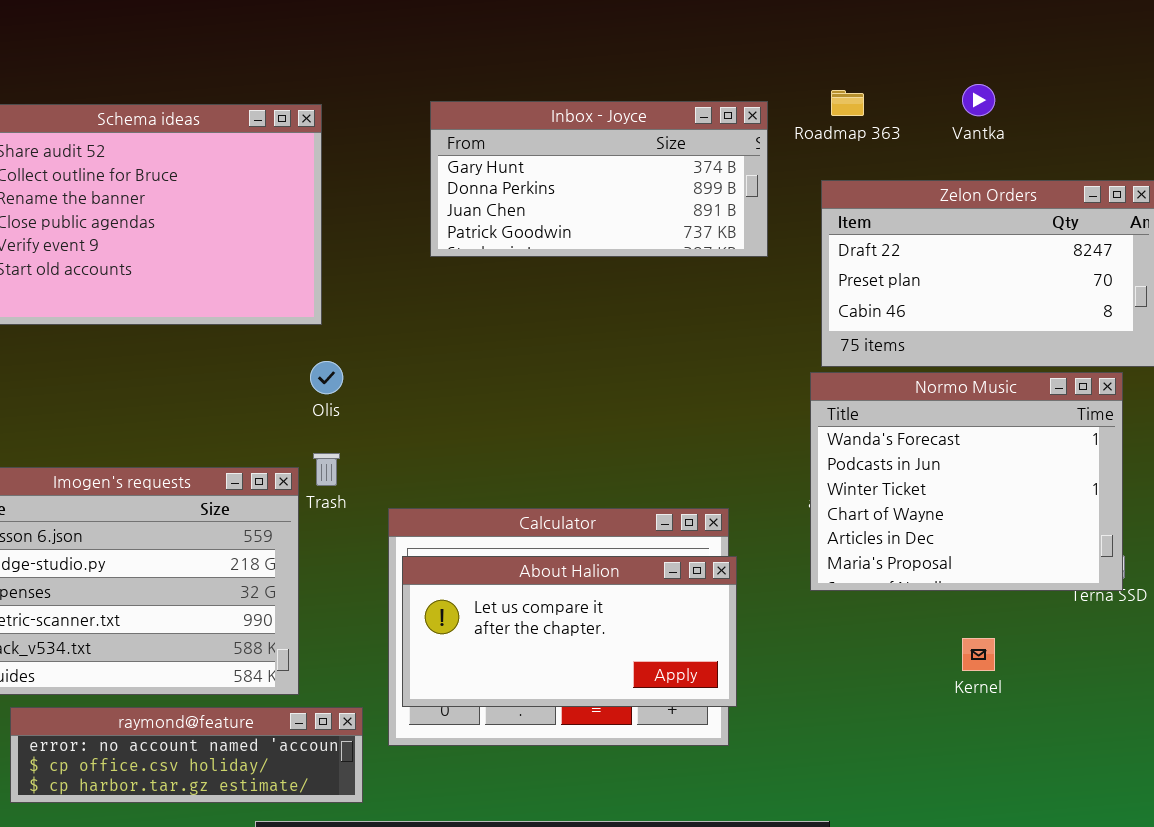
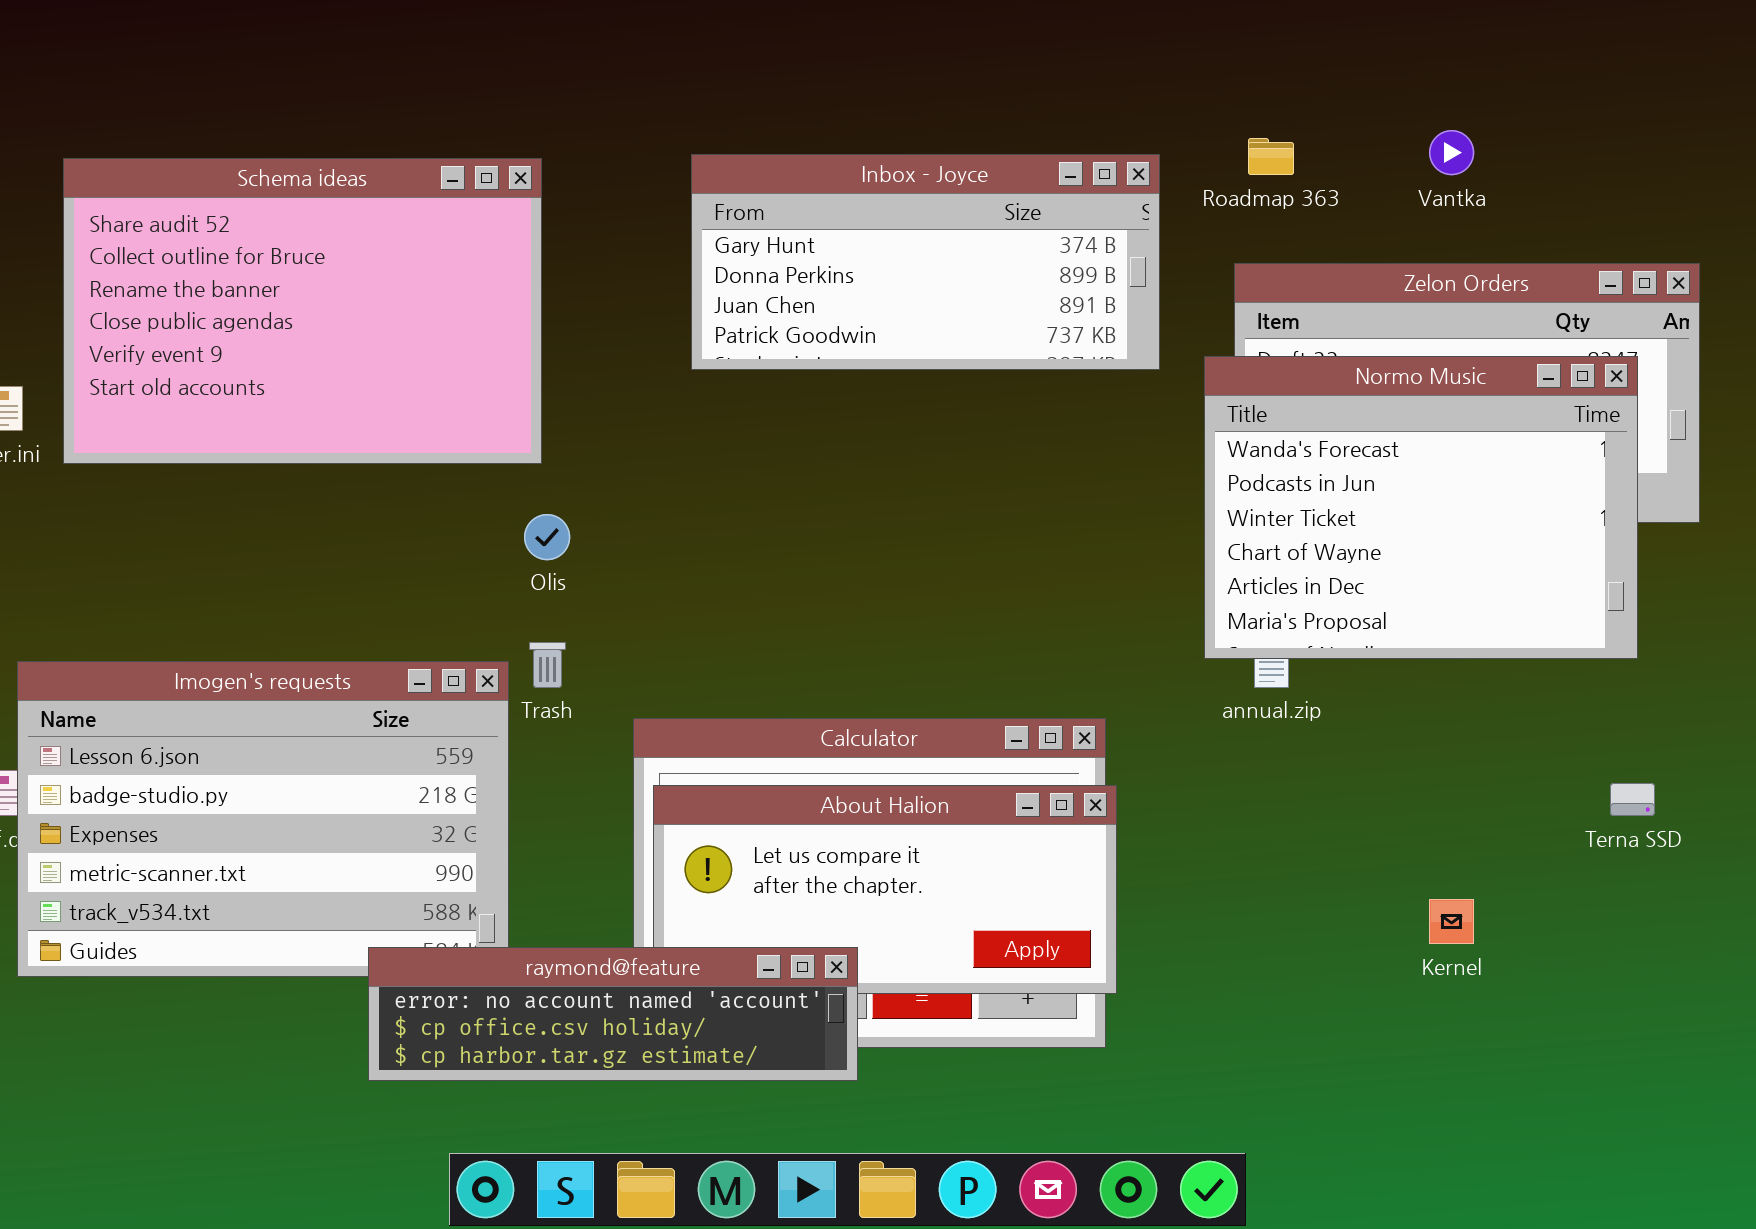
Normo Music: [810,372,1123,591] -> [1204,356,1638,659], moved
raymond@feature: [10,707,363,803] -> [368,947,858,1081], moved

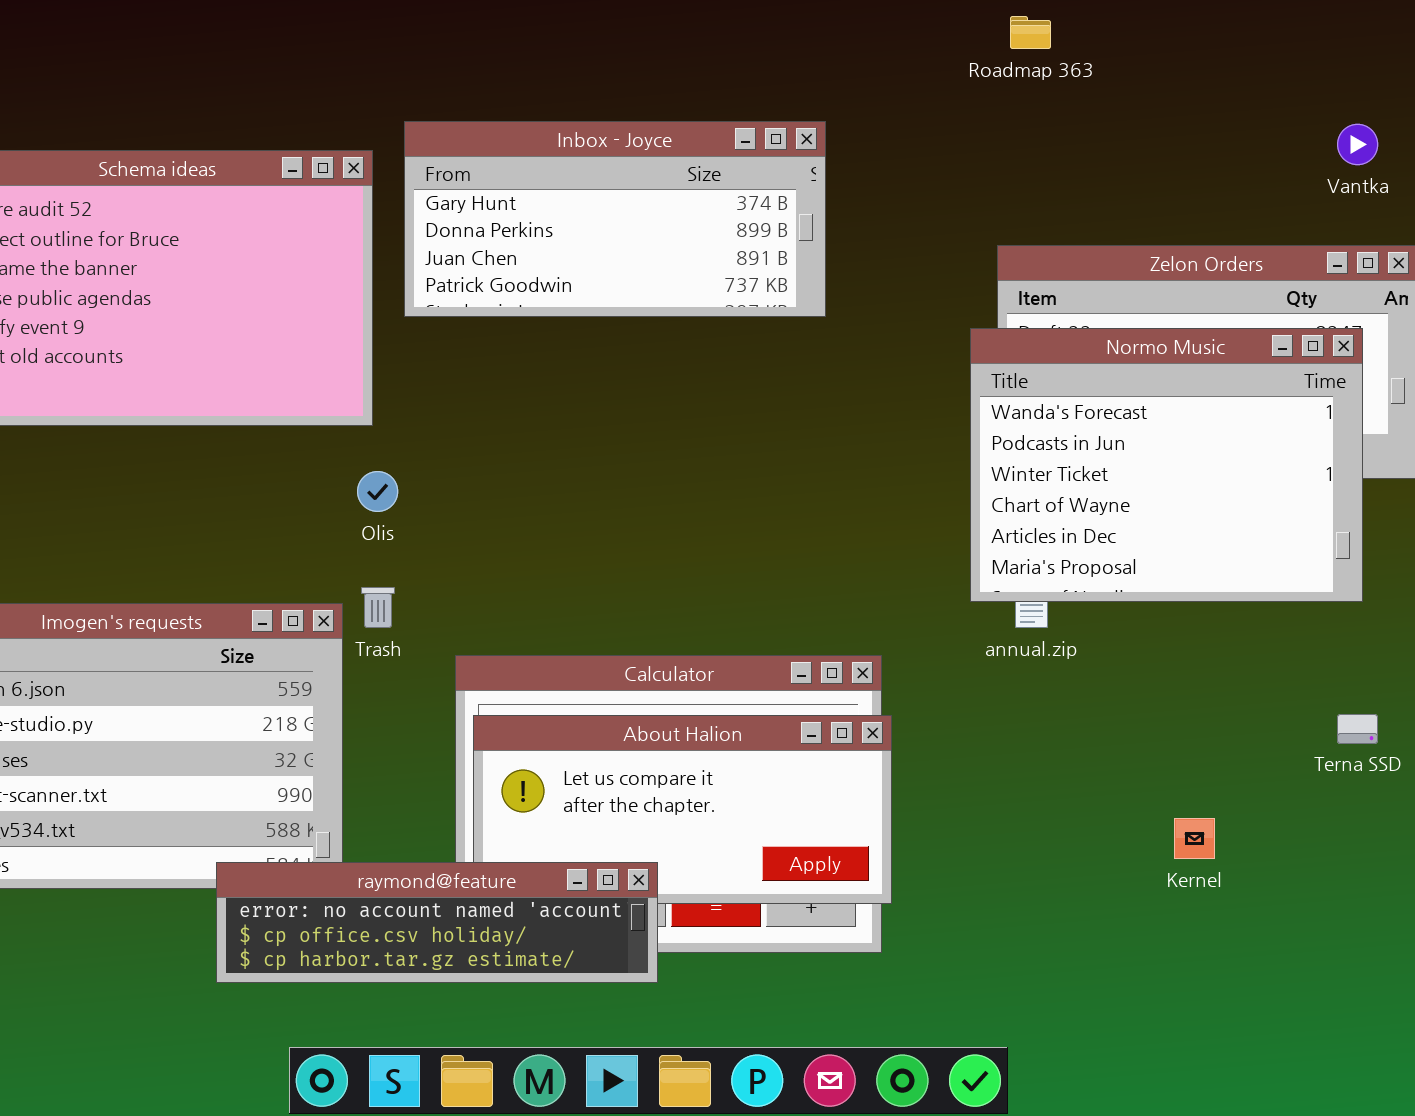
Vantka: [1429,130,1474,175] -> [1337,124,1378,165], moved
Roadmap 363: [1248,138,1294,175] -> [1010,16,1051,49], moved
Inbox - Joyce: [691,154,1160,370] -> [404,121,826,317], moved

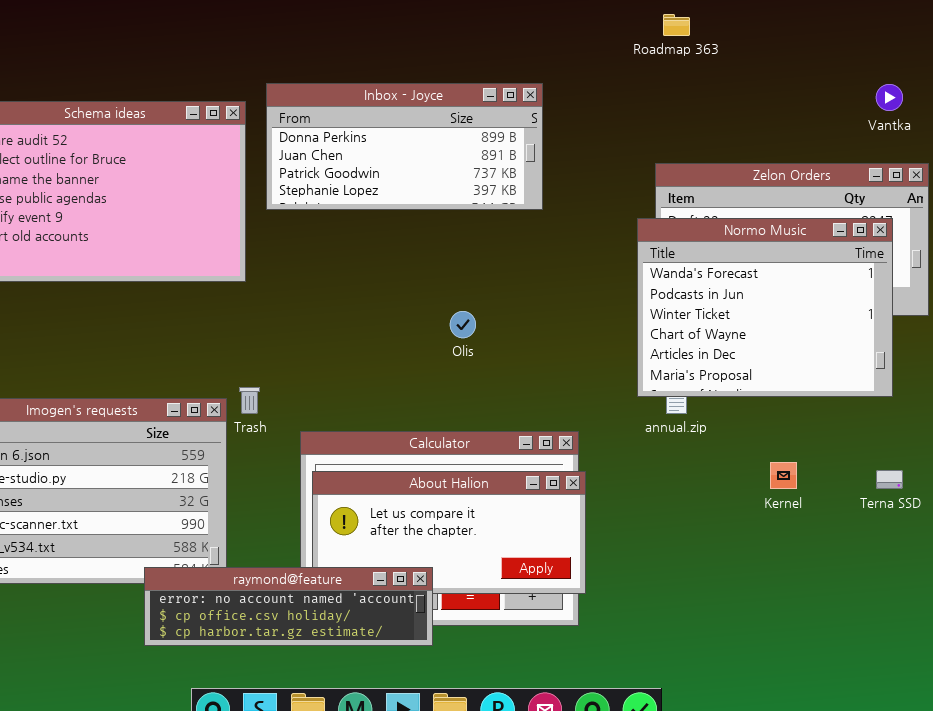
Inbox - Joyce: [404,121,826,317] -> [266,83,543,210], scrolled down 1 row
Olis: [357,471,398,512] -> [450,311,476,338], moved
Kernel: [1174,818,1215,859] -> [770,462,797,489], moved

